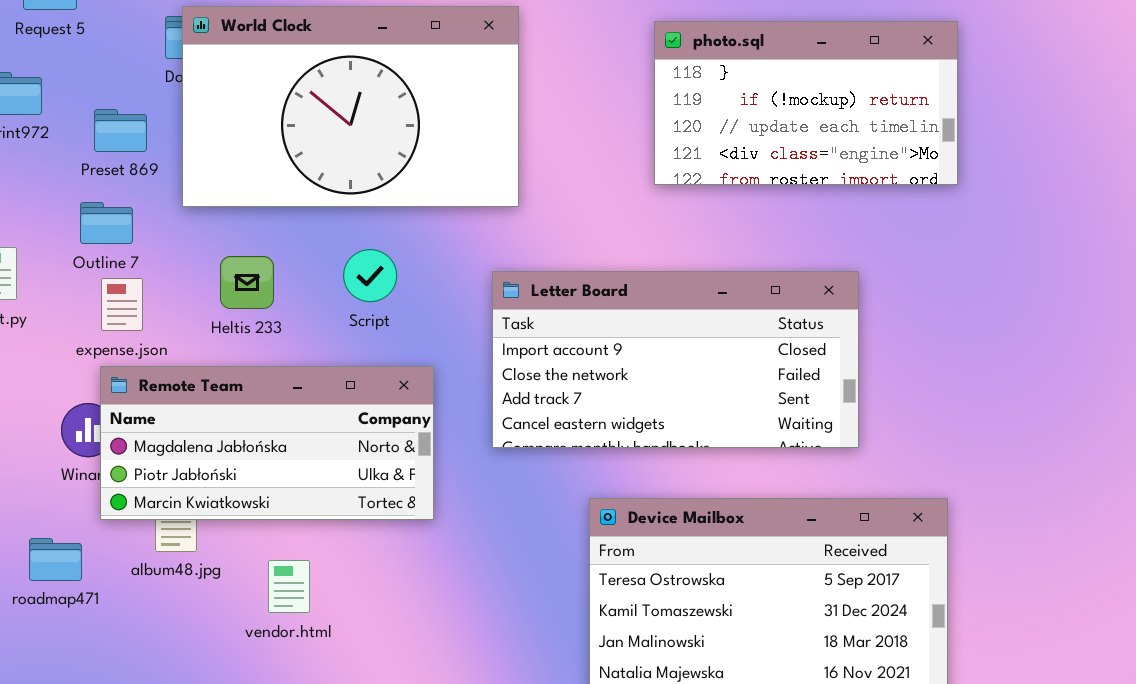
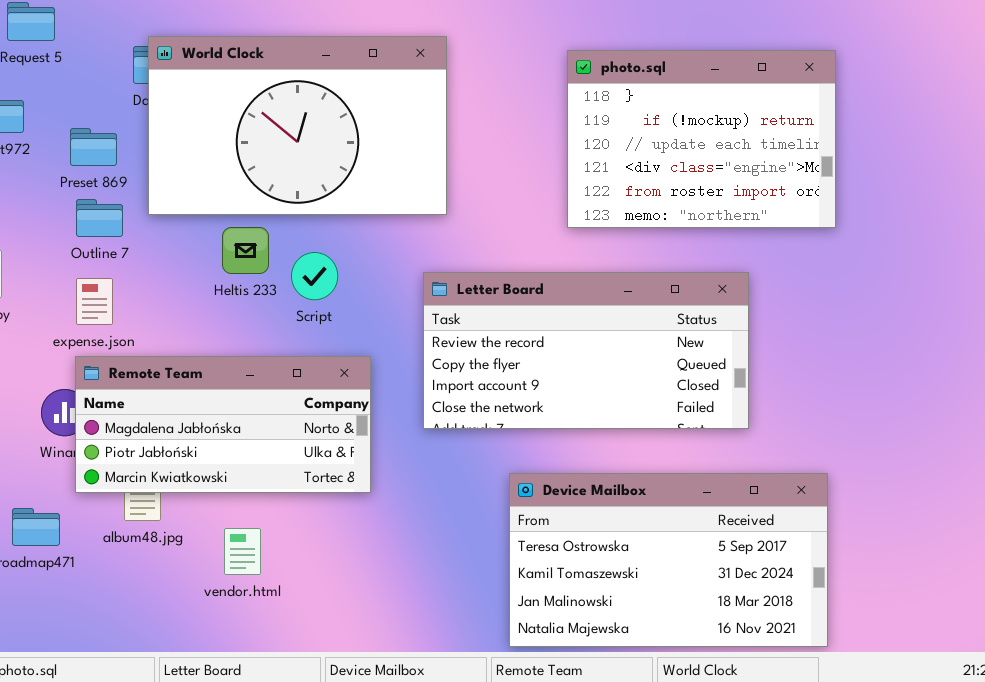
photo.sql: [654,21,958,185] -> [567,50,836,228], resized
Outline 7: [80,202,133,244] -> [76,199,123,237], moved
Heltis 233: [220,256,274,309] -> [222,227,269,274], moved
Letter Board: [492,271,859,448] -> [423,272,749,429], scrolled up 2 rows

